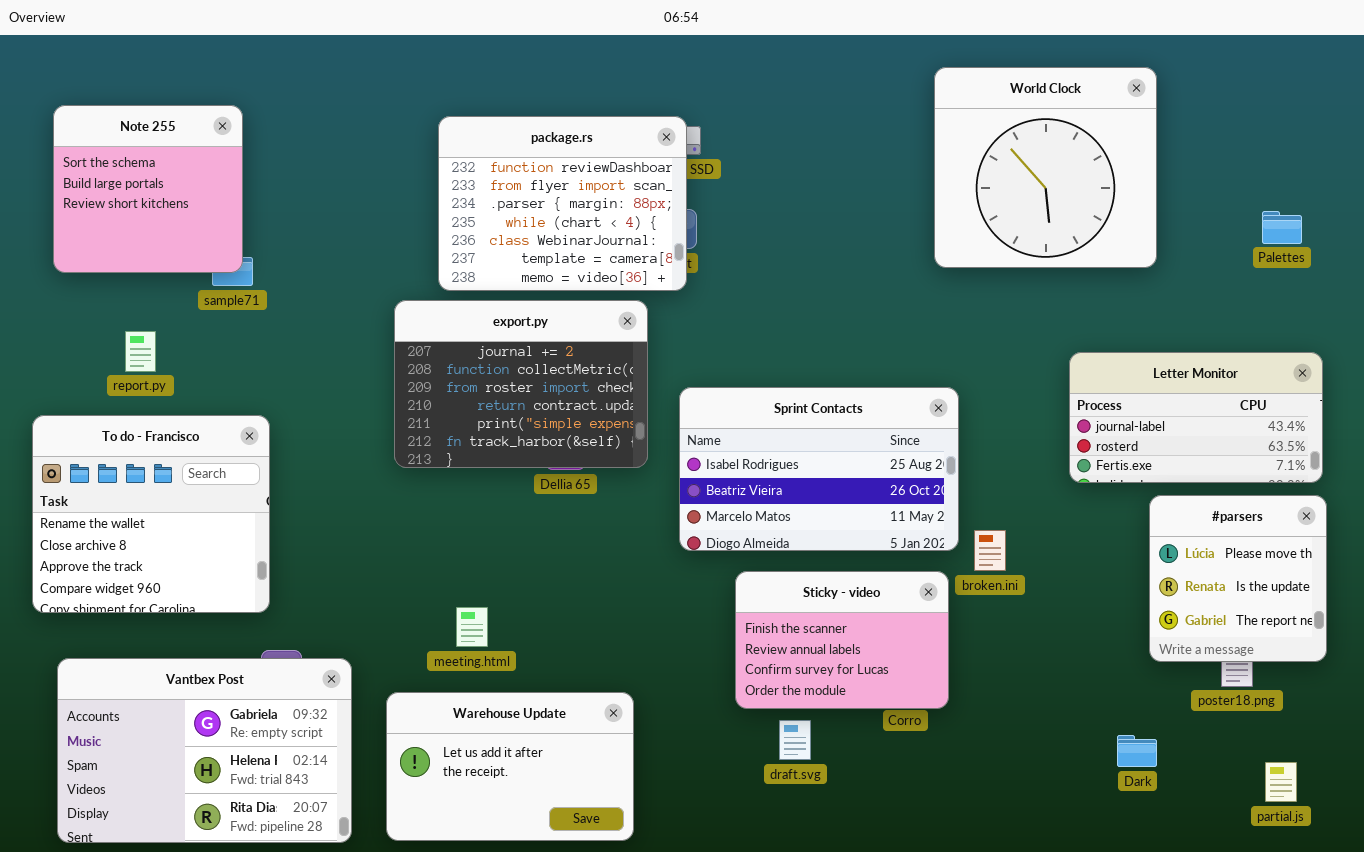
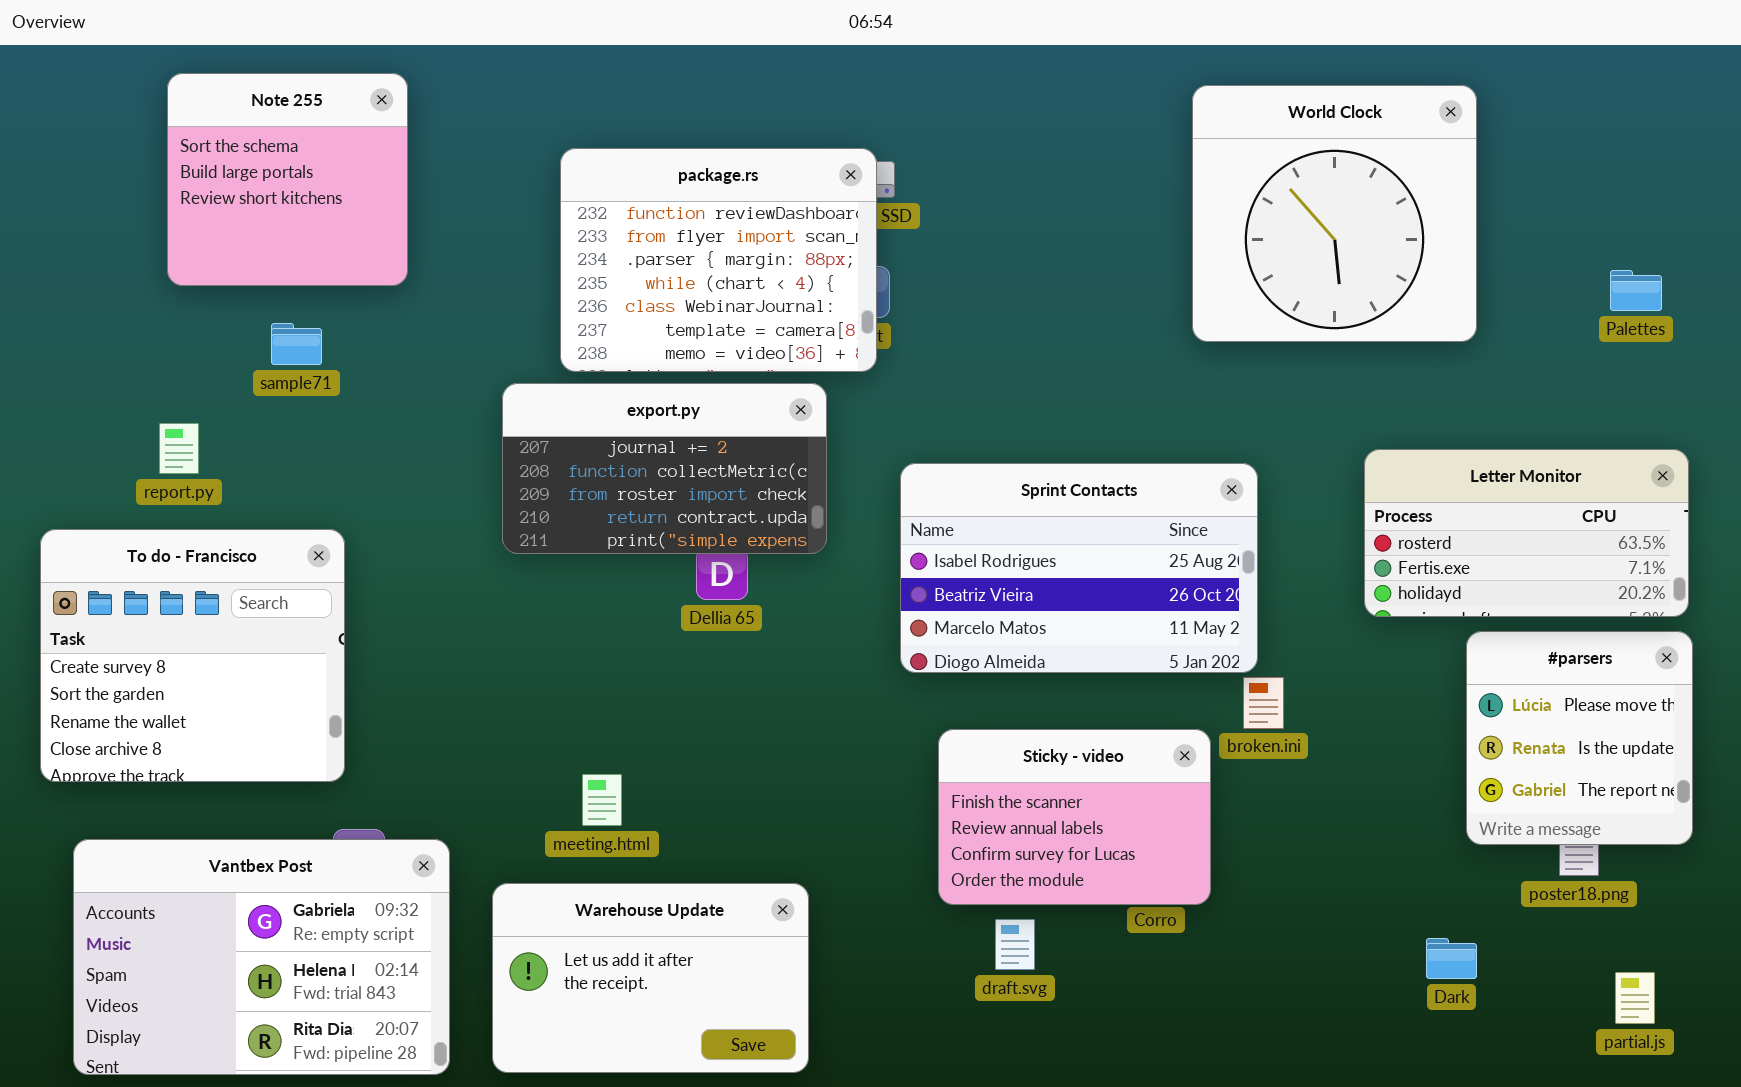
Note 255: [53,105,243,273] -> [167,73,408,286], moved
export.py: [394,300,648,468] -> [502,383,827,554], resized
Letter Monitor: [1069,352,1323,483] -> [1364,449,1689,617], scrolled down 1 row
Sprint Contacts: [679,387,959,551] -> [900,463,1258,673], moved
To do - Francisco: [32,415,270,613] -> [40,529,345,782], scrolled up 2 rows

